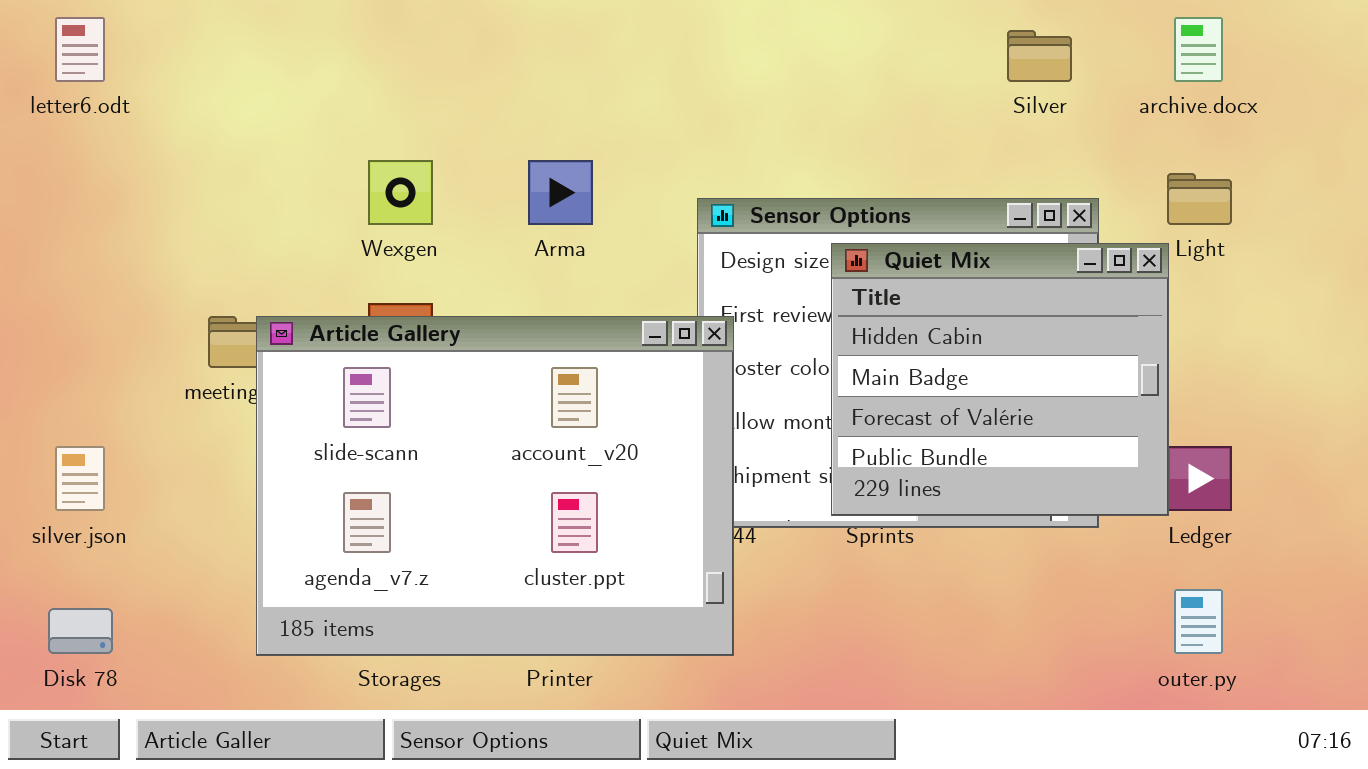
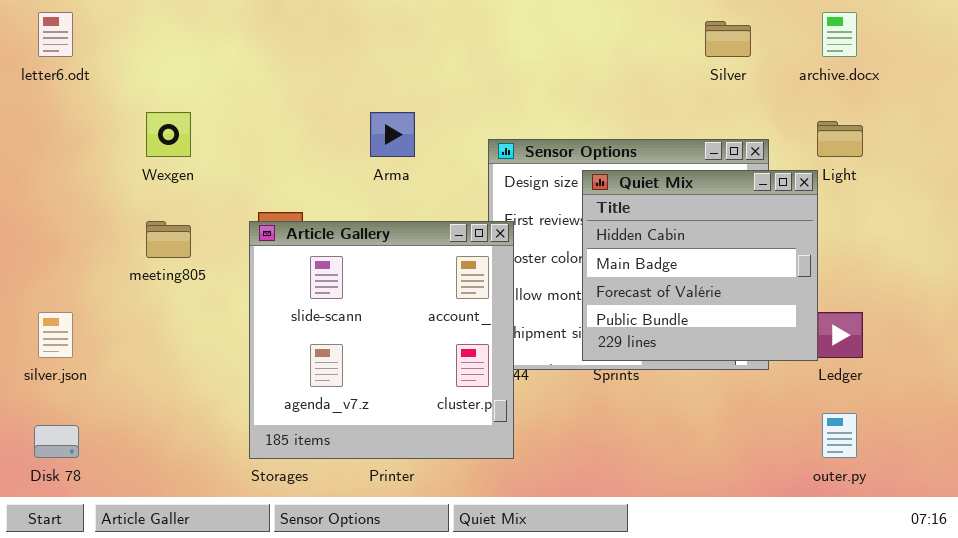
Wexgen: [368,160,433,225] -> [146,112,191,157], moved
Article Gallery: [256,316,734,656] -> [249,221,514,459], resized

